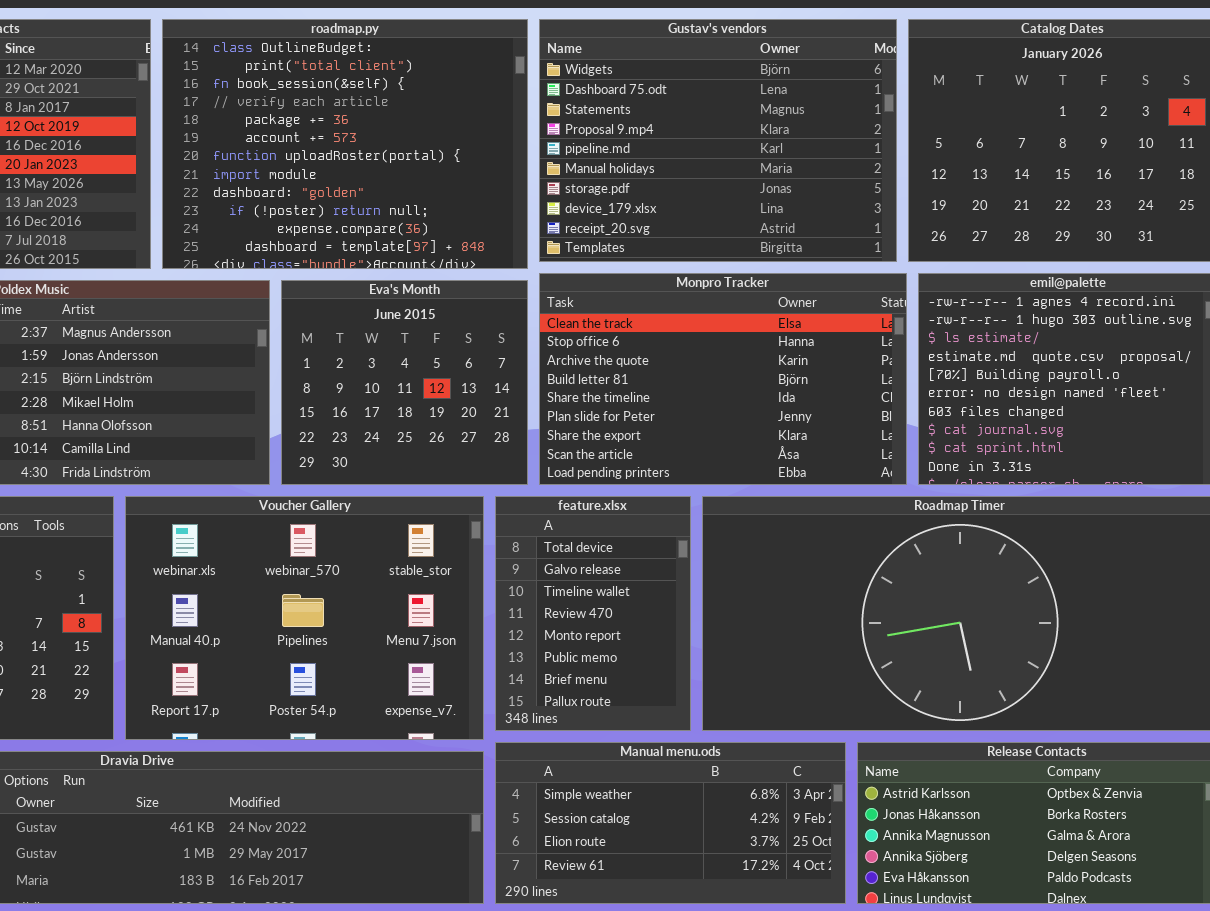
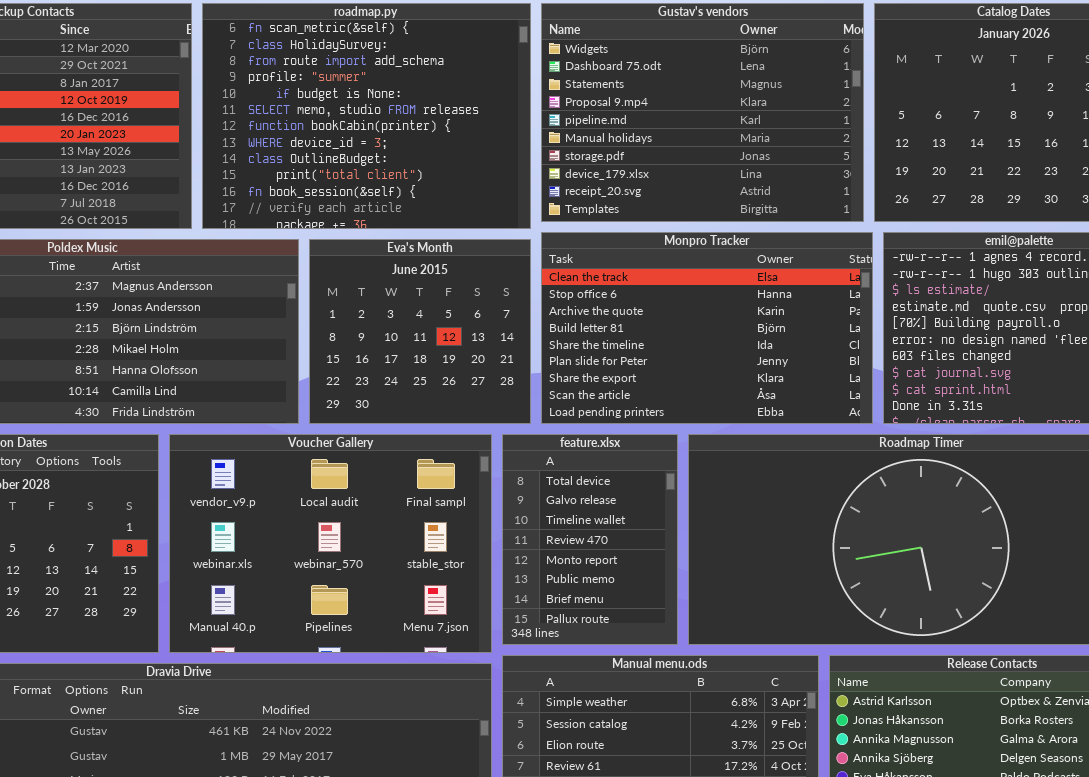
roadmap.py: [162,19,528,269] -> [202,3,531,229], scrolled up 8 rows
Voucher Gallery: [125,496,484,740] -> [169,434,492,653], scrolled up 1 row

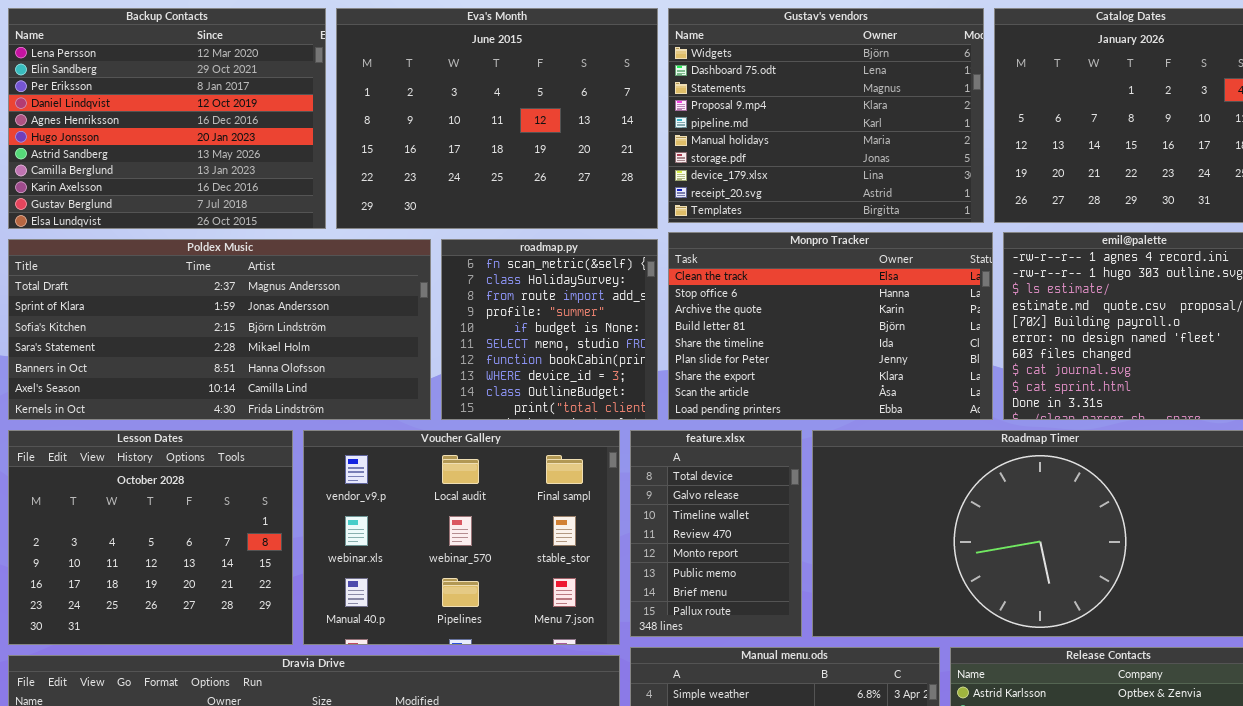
roadmap.py: [202,3,531,229] -> [441,239,658,420], moved, resized
Eva's Month: [309,239,531,424] -> [336,8,658,229], moved, resized

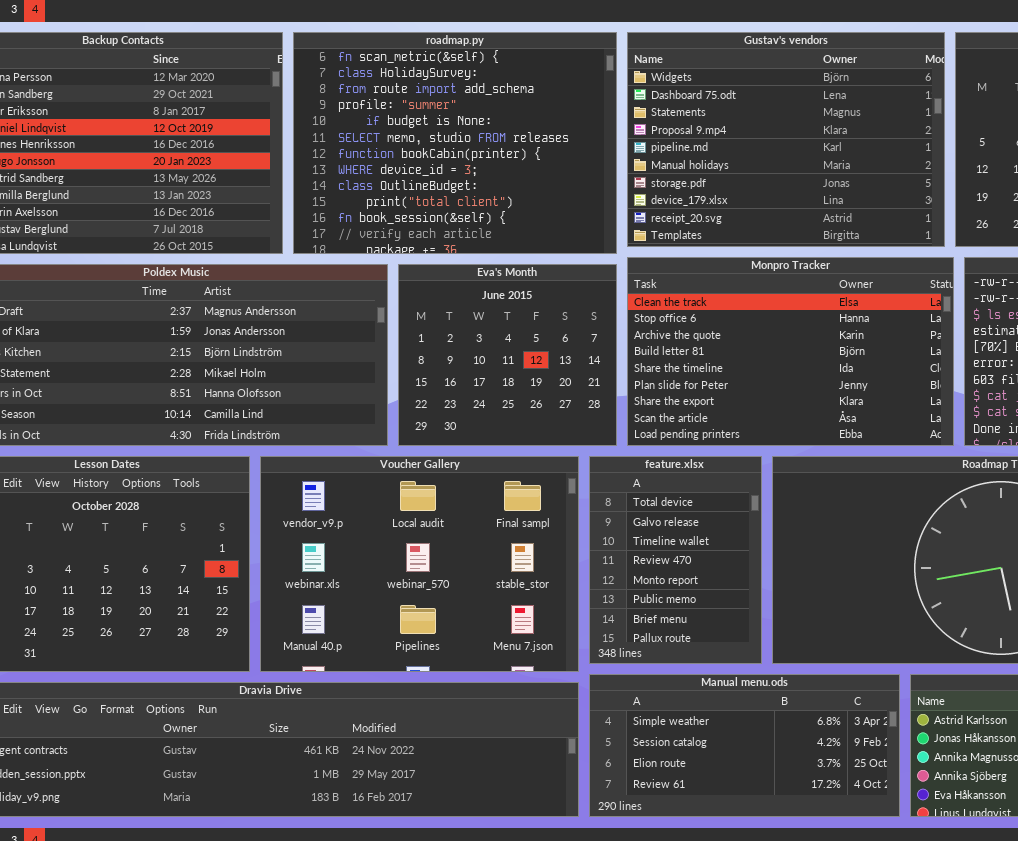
Eva's Month: [336,8,658,229] -> [398,264,617,446], moved, resized
roadmap.py: [441,239,658,420] -> [293,32,617,254], moved, resized

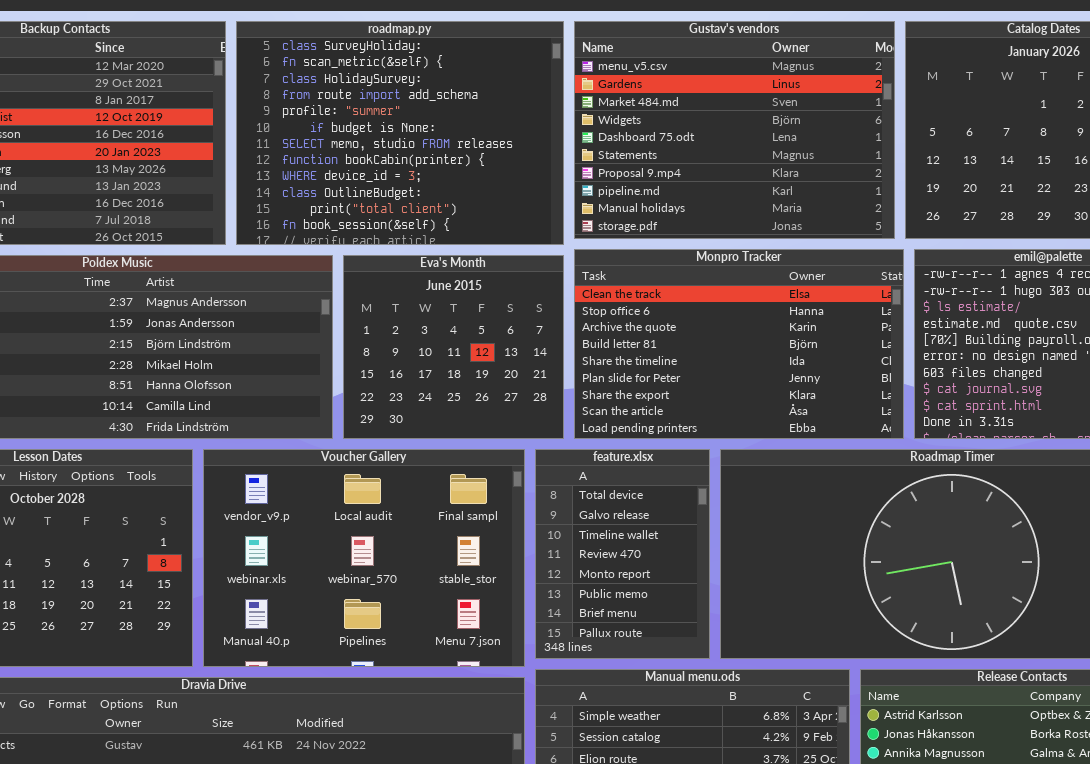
roadmap.py: [293,32,617,254] -> [236,21,564,245], scrolled up 1 row
Gustav's vendors: [627,32,945,247] -> [574,21,895,239], scrolled up 3 rows

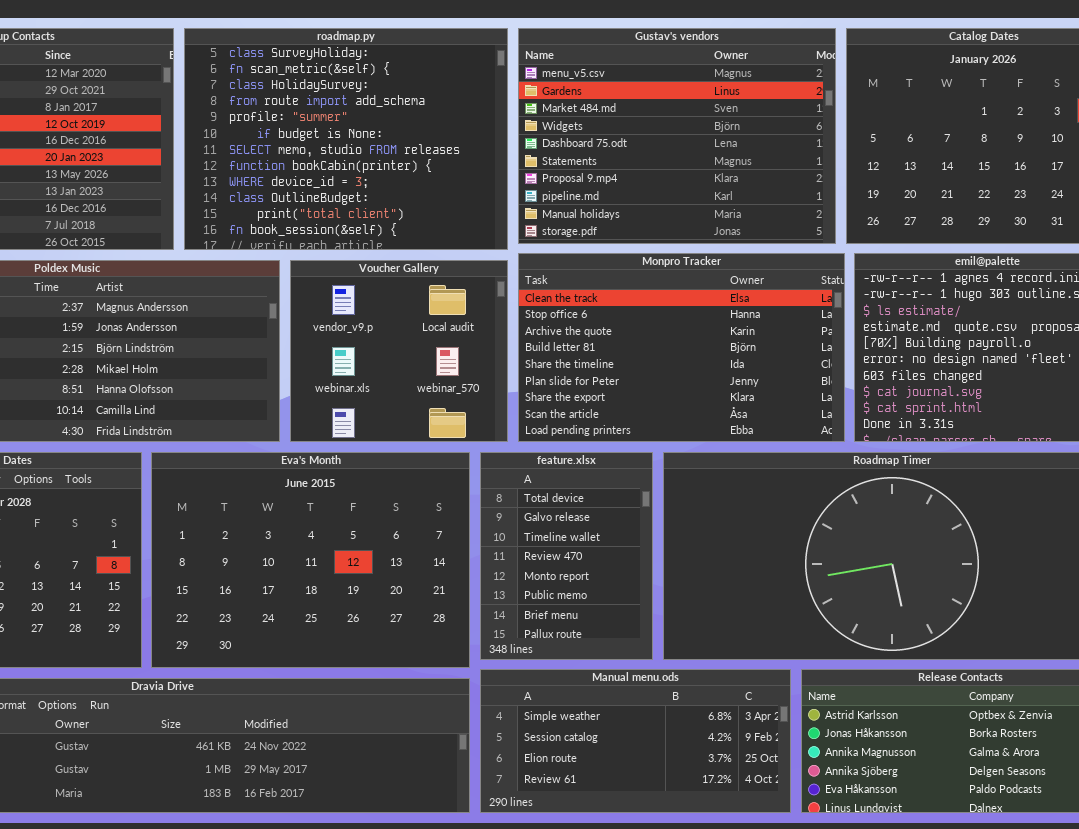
Eva's Month: [343,255,564,439] -> [151,452,470,668], moved, resized
Voucher Gallery: [203,449,525,667] -> [290,260,508,442], moved, resized

